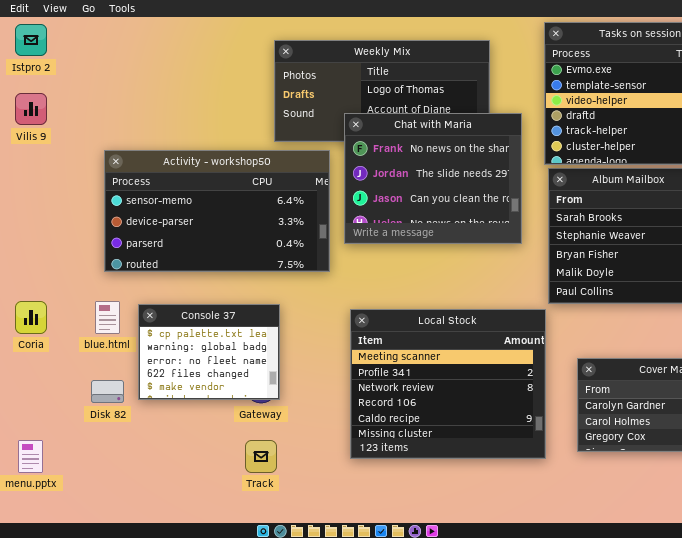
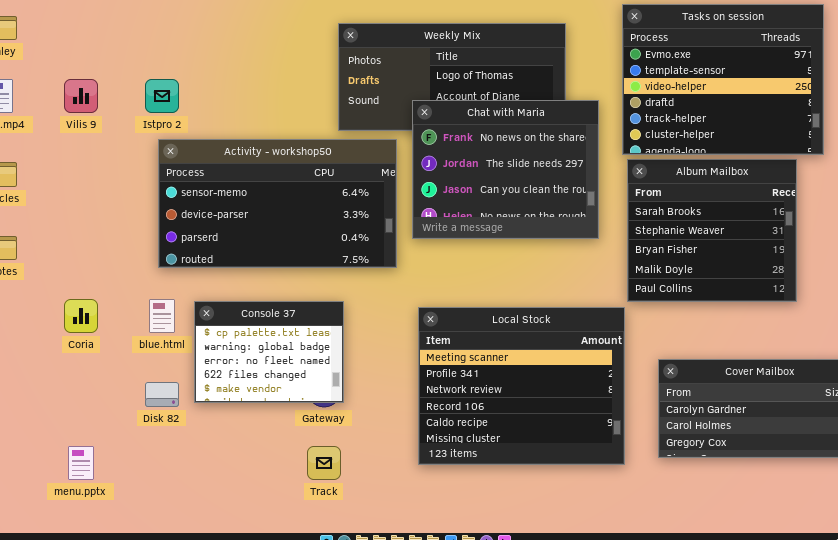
Istpro 2: [15,24,47,56] -> [145,79,179,113], moved

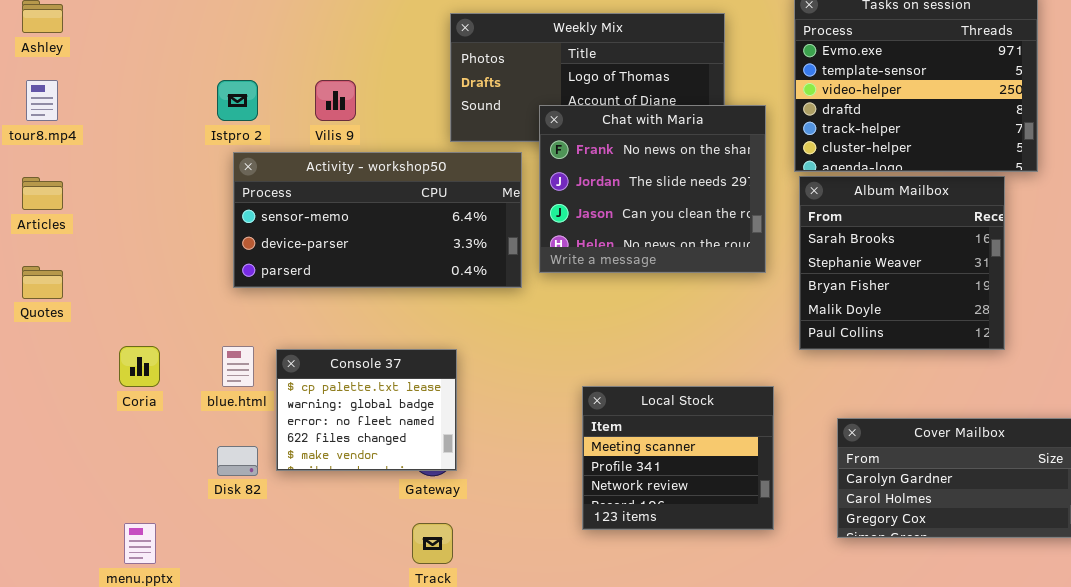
Vilis 9: [64,79,98,113] -> [315,80,356,121], moved
Activity - workshop50: [158,139,397,268] -> [233,152,522,288], resized
Local Stock: [418,307,625,465] -> [582,386,774,530], moved, resized

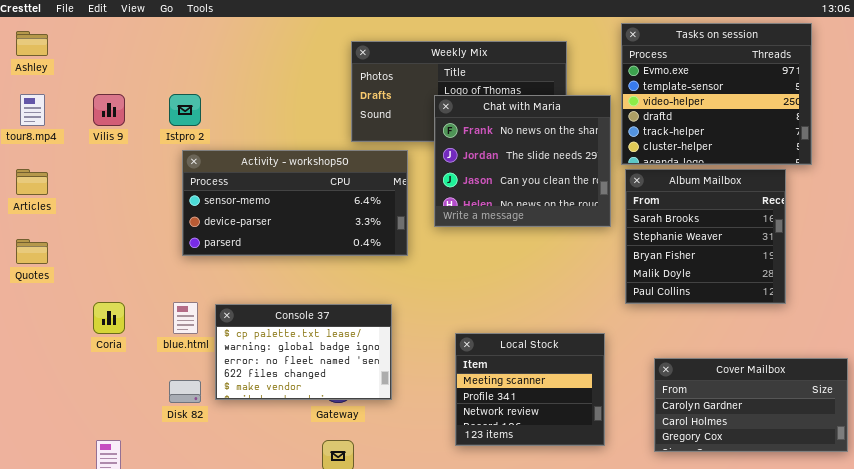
Vilis 9: [315,80,356,121] -> [93,94,125,126], moved
Chat with Maria: [539,105,766,273] -> [434,95,611,227], moved
Console 37: [276,349,457,471] -> [215,304,392,400], resized

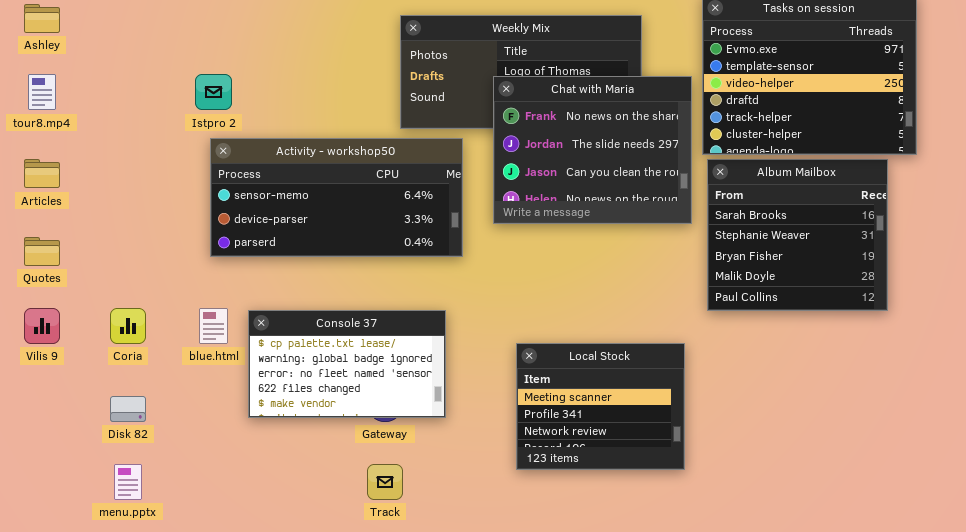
Vilis 9: [93,94,125,126] -> [24,308,60,344], moved
Cover Mailbox: [654,358,848,452] -> none, closed
Disk 82: [169,380,201,403] -> [110,396,146,422], moved

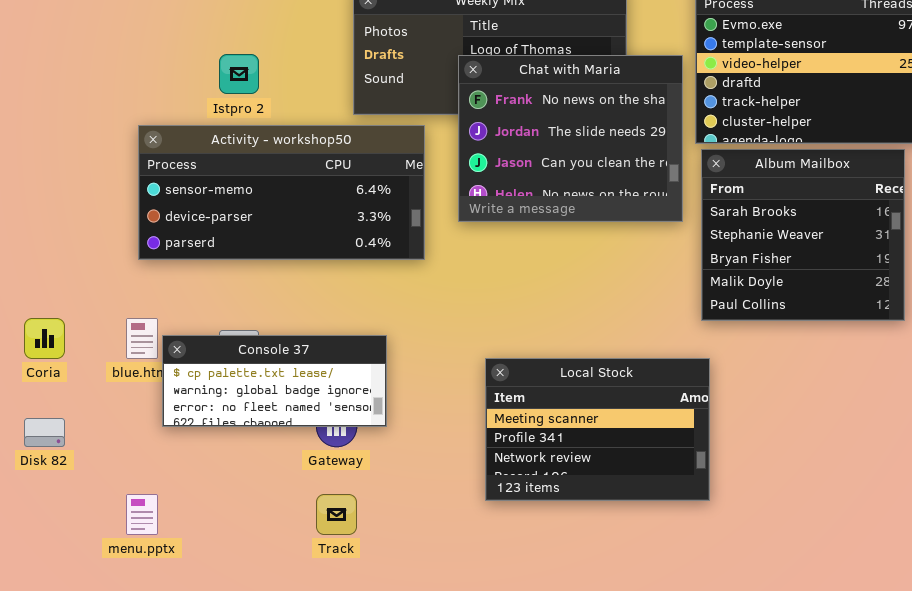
Istpro 2: [195,74,232,110] -> [219,54,259,94], moved
Console 37: [248,310,446,418] -> [162,335,387,427], moved, resized
Local Stock: [516,343,685,470] -> [485,358,710,501], resized
menu.pptx: [114,464,142,500] -> [126,494,158,535], moved

